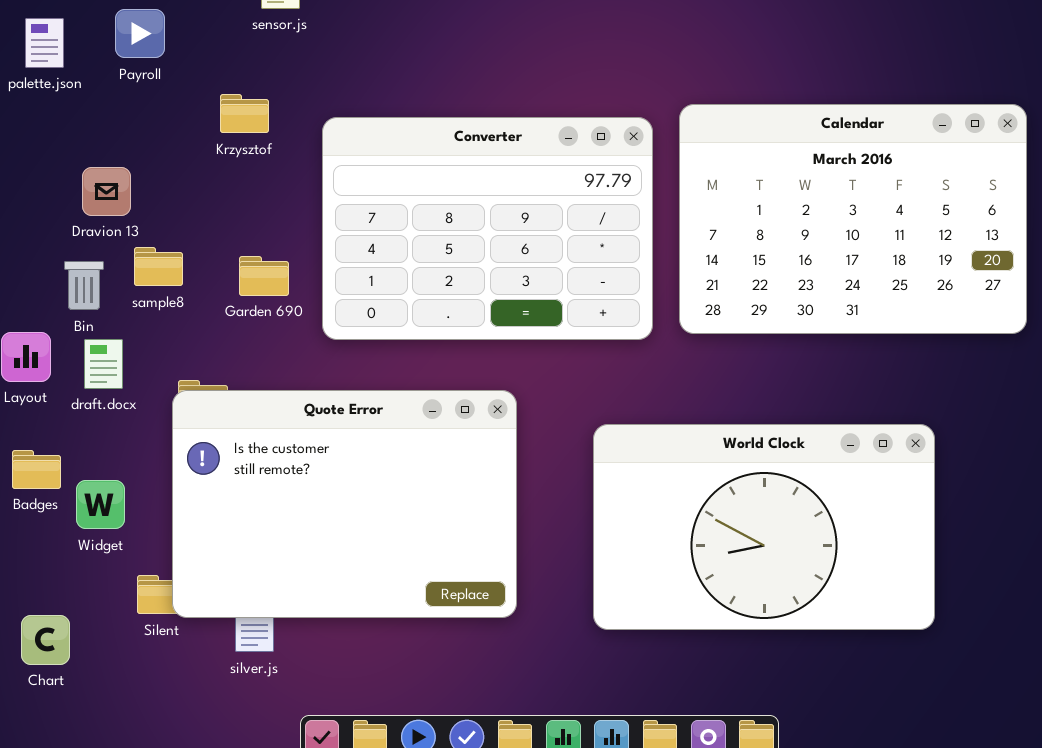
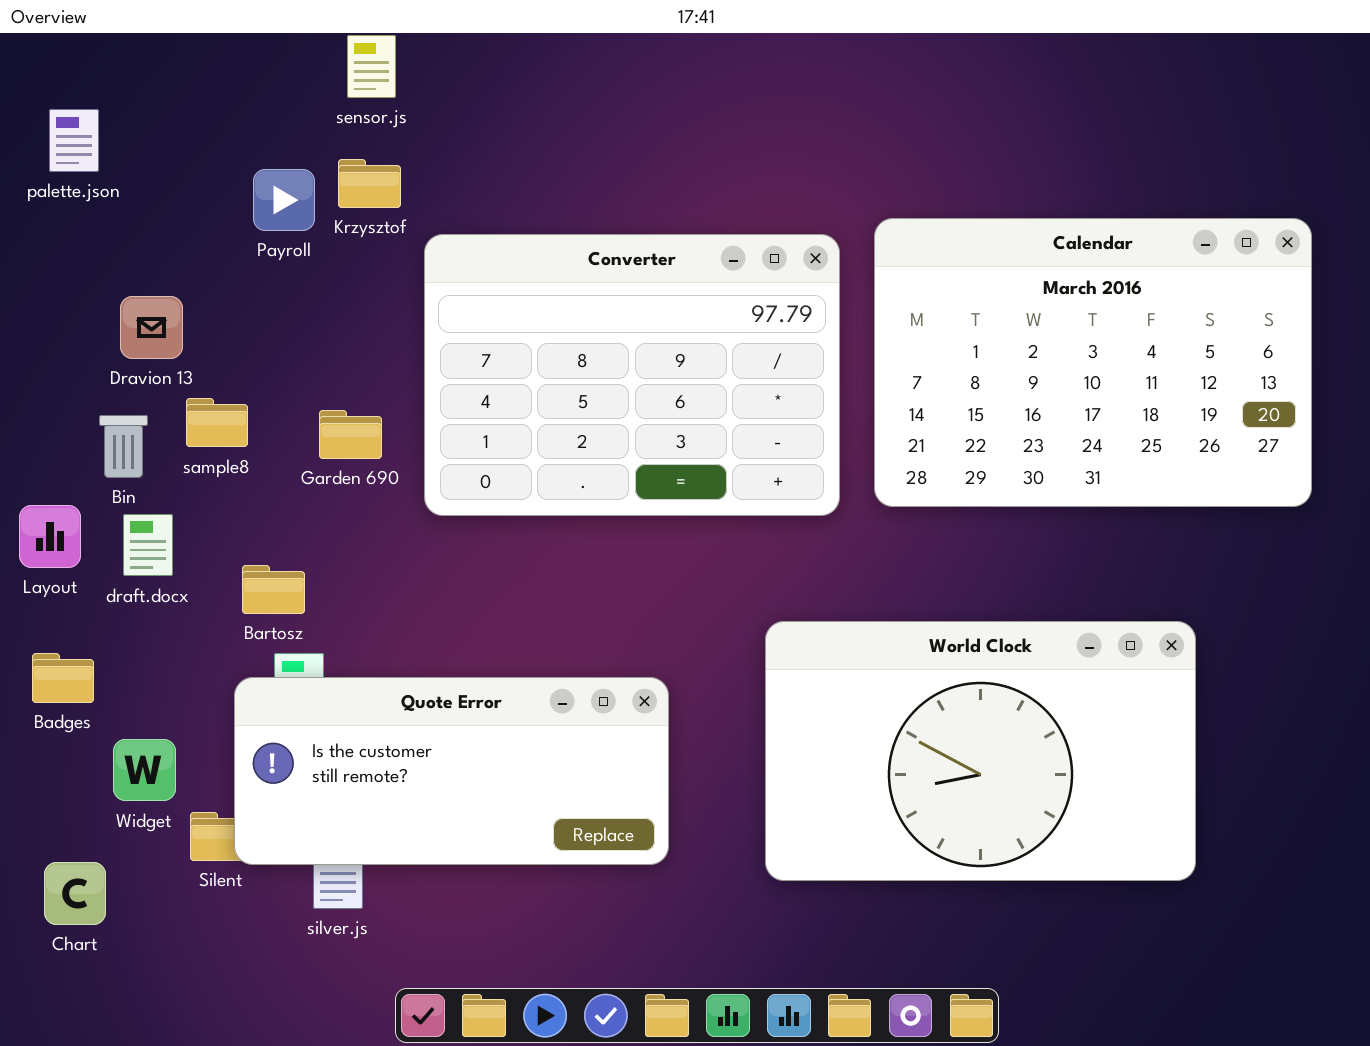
Payroll: [115,9,165,58] -> [253,169,315,231], moved
Krzysztof: [220,94,269,133] -> [338,159,401,208], moved
Quote Error: [172,390,517,618] -> [234,677,669,865], resized
Widget: [76,480,125,529] -> [113,739,176,801], moved

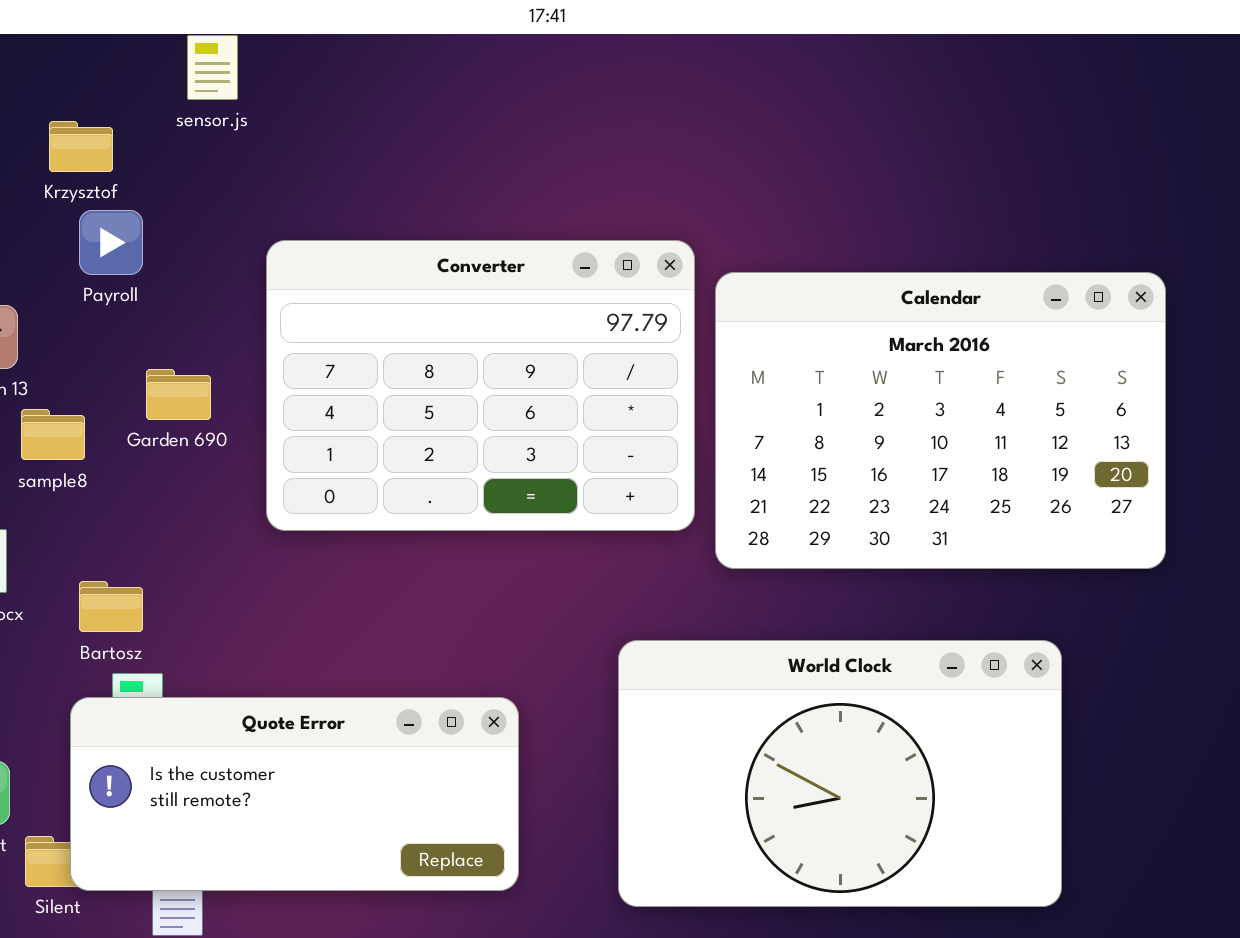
Krzysztof: [338,159,401,208] -> [49,121,113,172], moved
Payroll: [253,169,315,231] -> [79,210,143,275], moved
Calendar: [874,218,1312,507] -> [715,272,1166,569], moved
Garden 690: [319,410,382,459] -> [146,369,211,420], moved

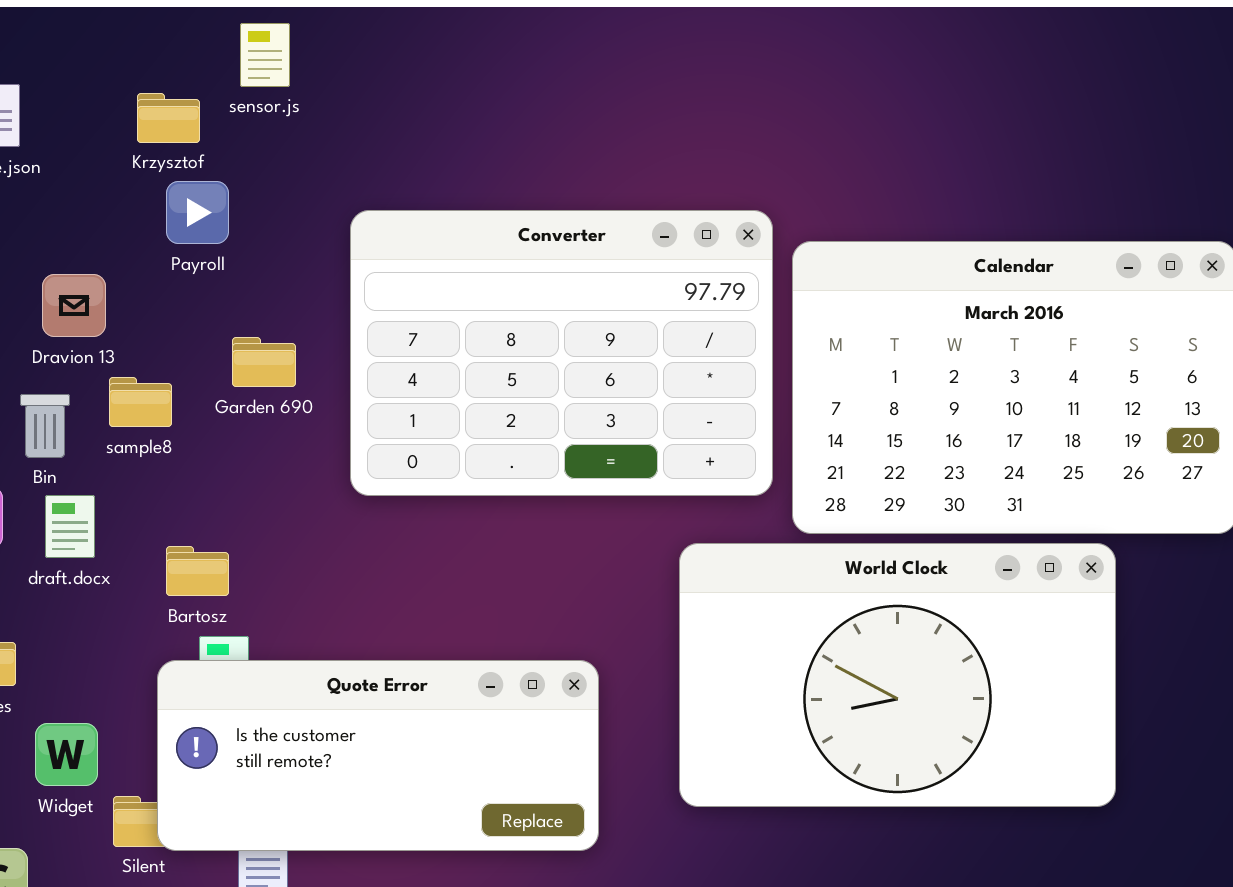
sensor.js: [187,35,238,100] -> [240,23,290,87], moved
World Clock: [618,640,1062,907] -> [679,543,1116,807], moved

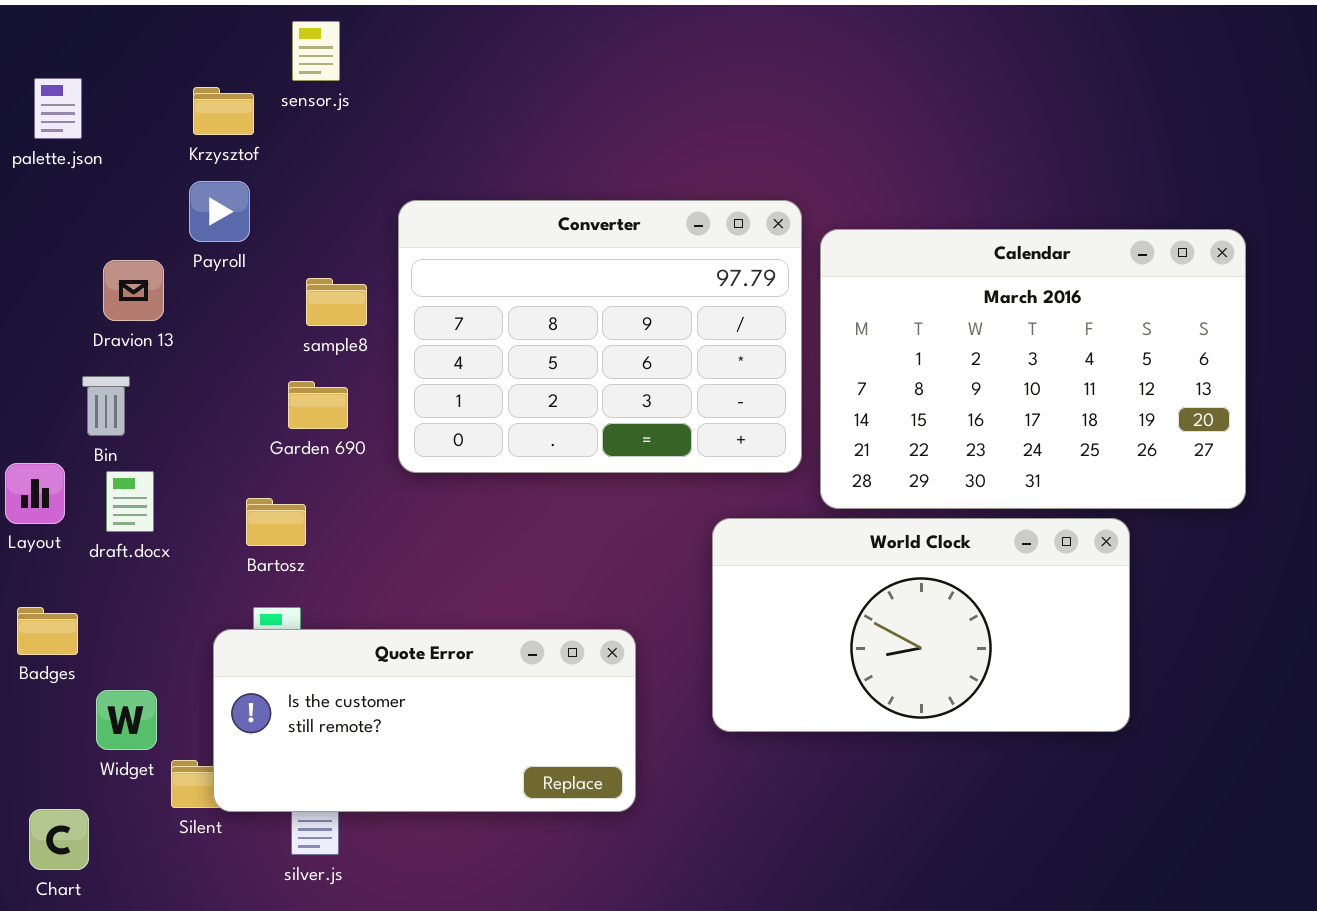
Payroll: [166,181,229,244] -> [189,181,250,242], moved
Garden 690: [232,337,296,387] -> [288,381,348,429], moved
sample8: [109,377,172,427] -> [306,278,367,326], moved
World Clock: [679,543,1116,807] -> [712,518,1130,732], resized
Bartosz: [166,546,229,596] -> [246,498,306,546], moved

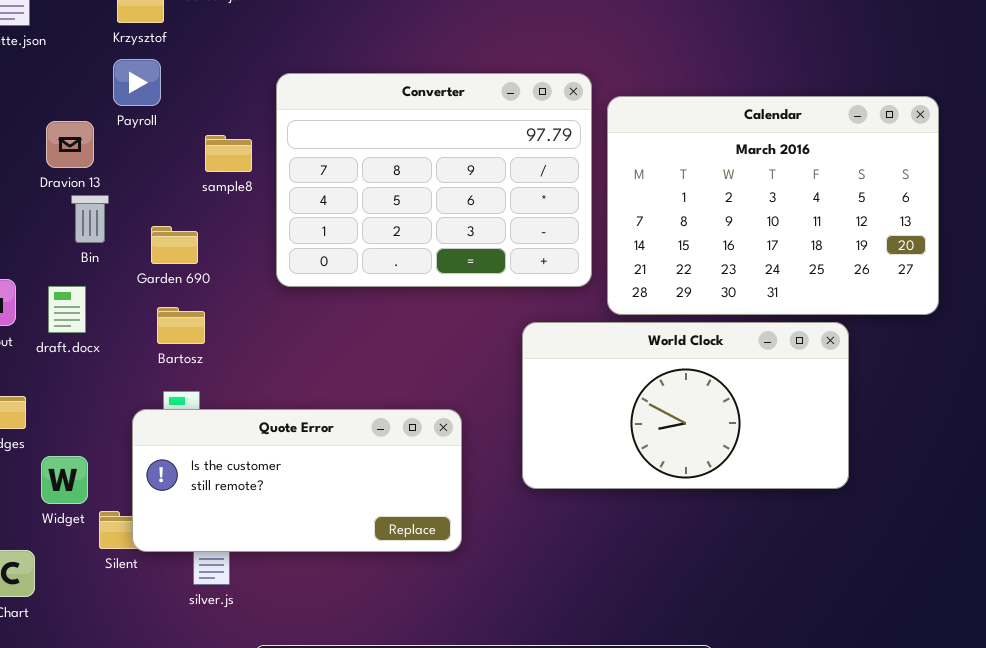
Bin: [82,376,130,436] -> [71,195,109,243], moved
Garden 690: [288,381,348,429] -> [151,226,198,264], moved

